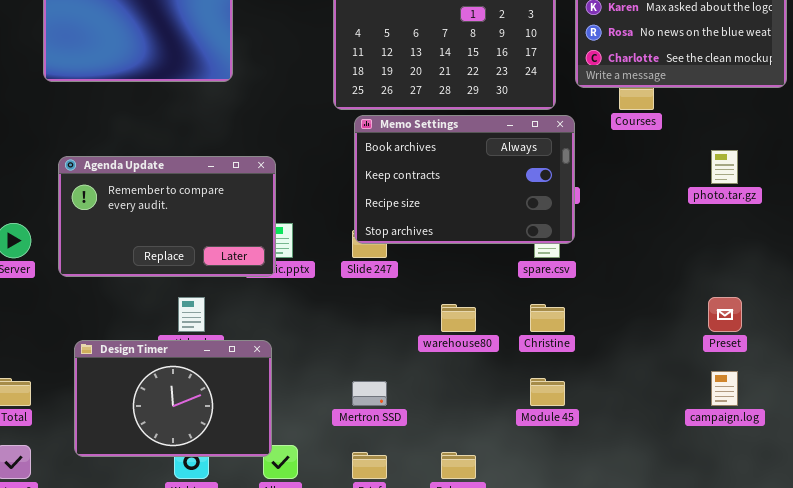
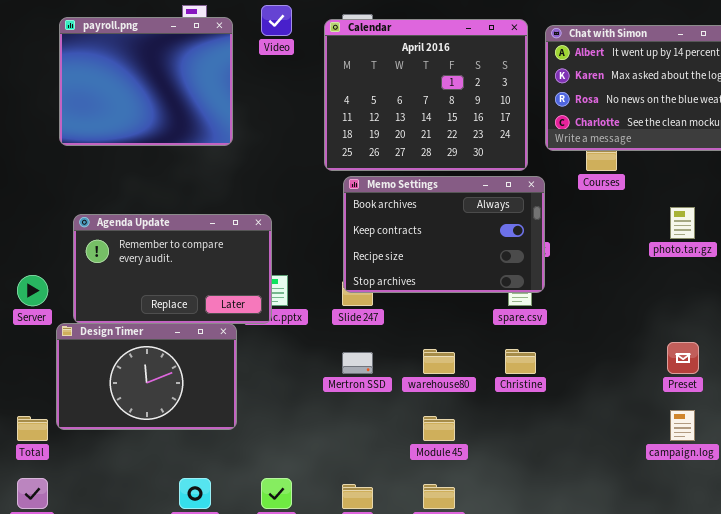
Design Timer: [74,340,272,457] -> [56,323,237,430], moved
Module 45: [530,378,565,406] -> [423,416,455,441], moved
Mertron SSD: [352,381,387,406] -> [342,352,373,374], moved

